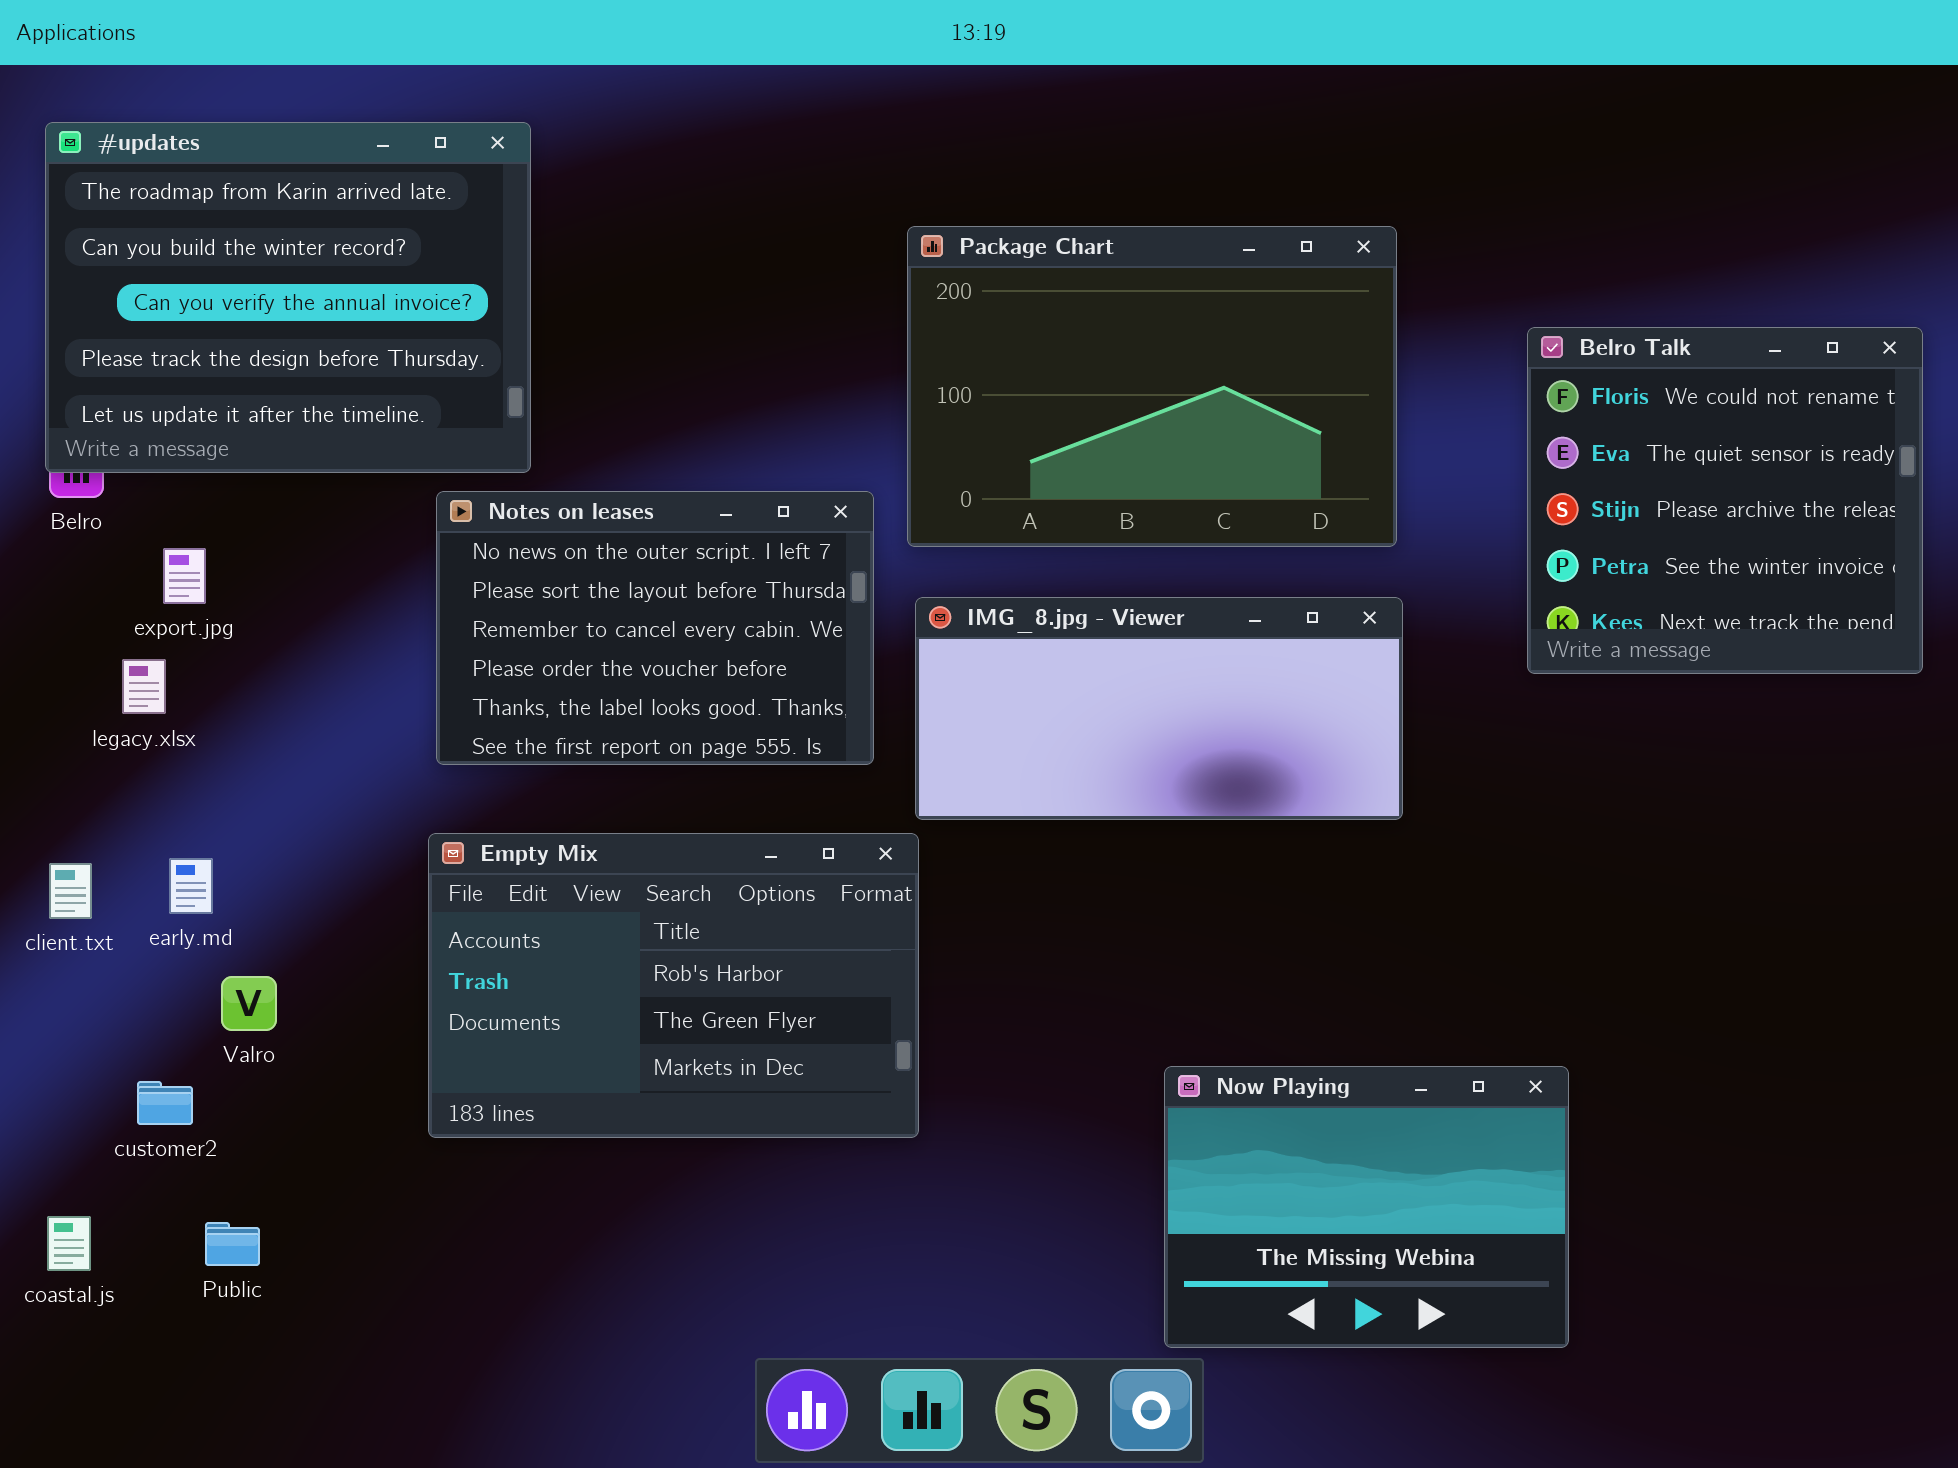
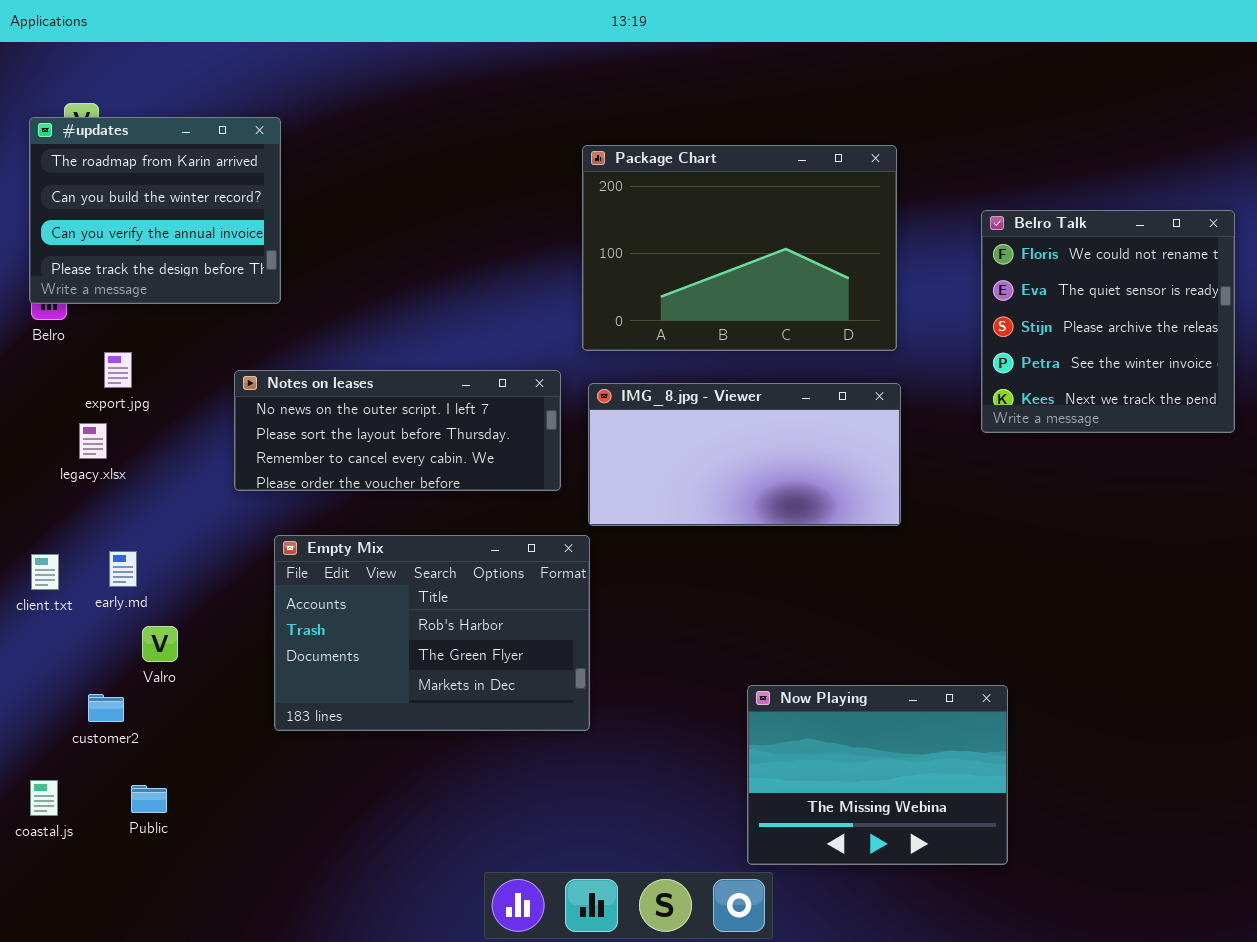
#updates: [45,122,531,473] -> [29,117,281,304], resized
Notes on leases: [436,491,874,765] -> [234,370,561,491], resized

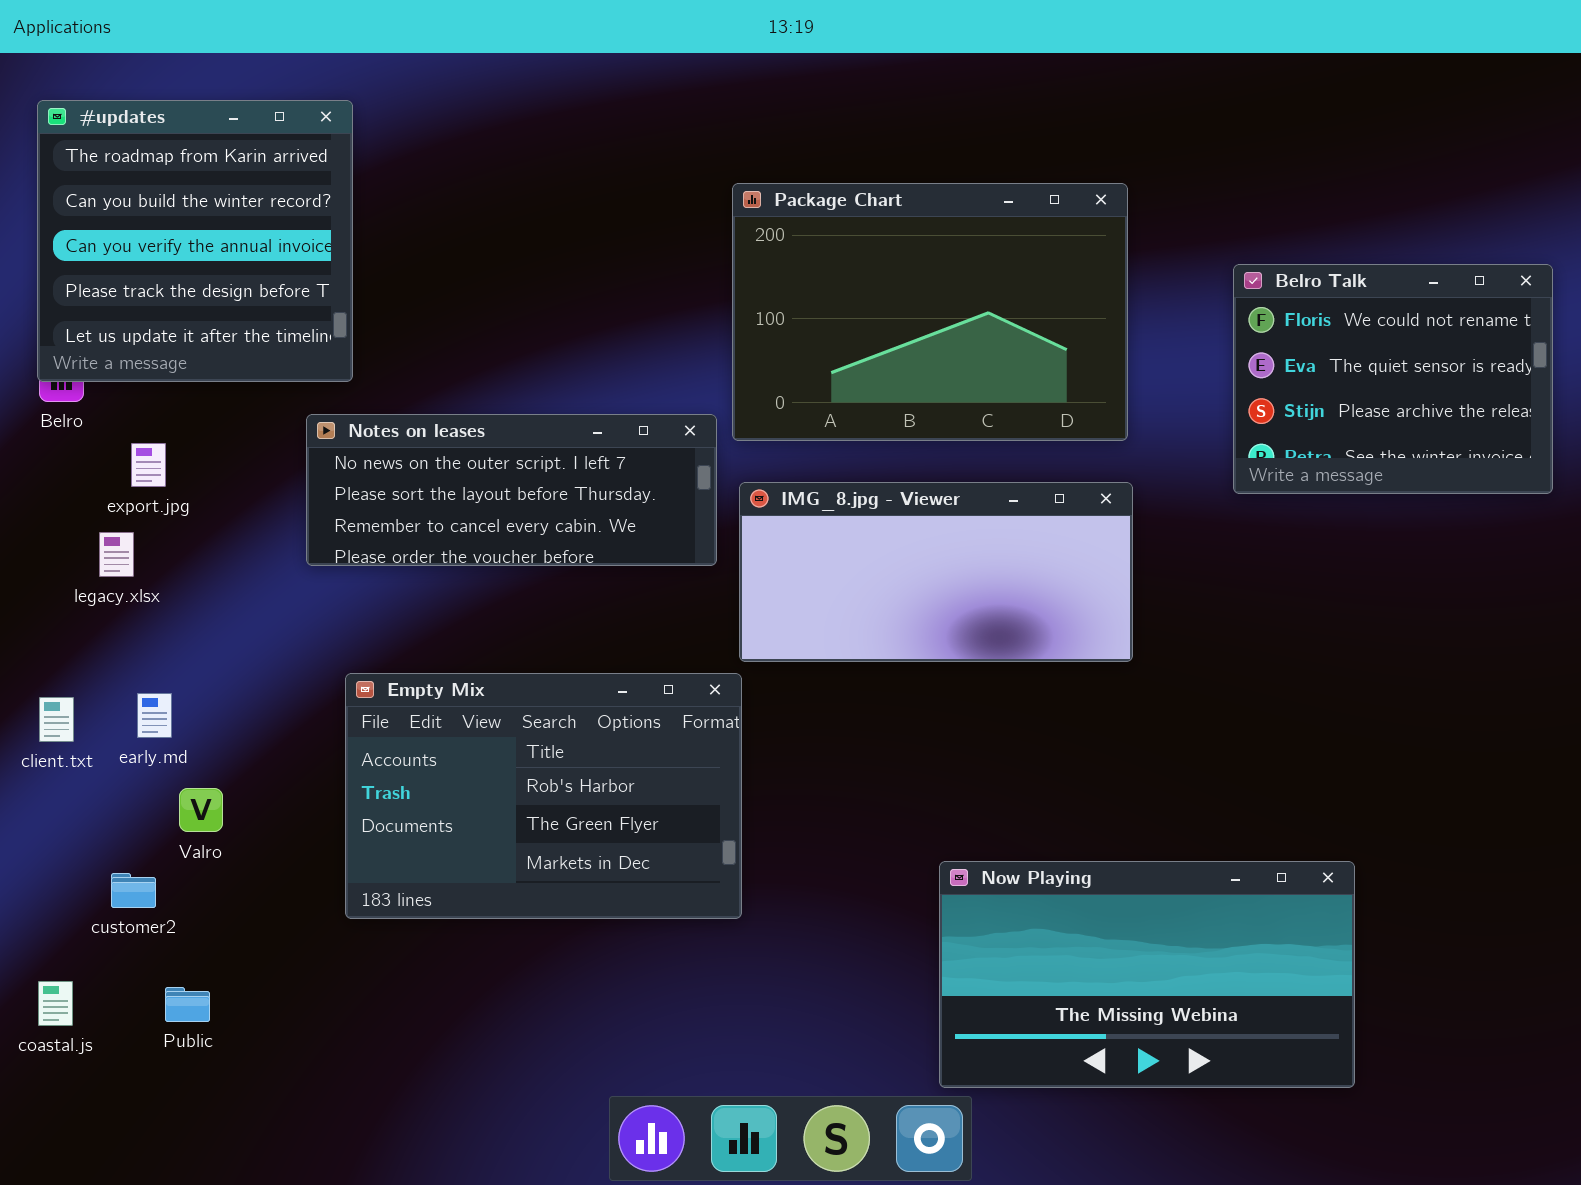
#updates: [29,117,281,304] -> [37,100,353,382], resized
Belro Talk: [981,210,1235,433] -> [1233,264,1553,494], resized
Notes on leases: [234,370,561,491] -> [306,414,717,566], moved
Now Playing: [747,685,1008,865] -> [939,861,1355,1088], resized

